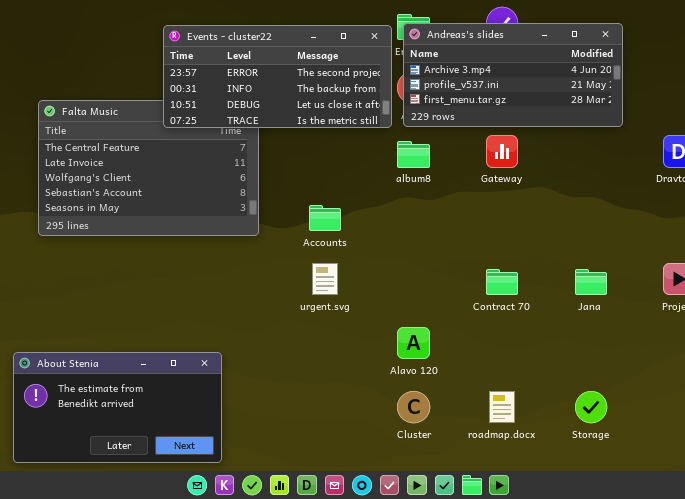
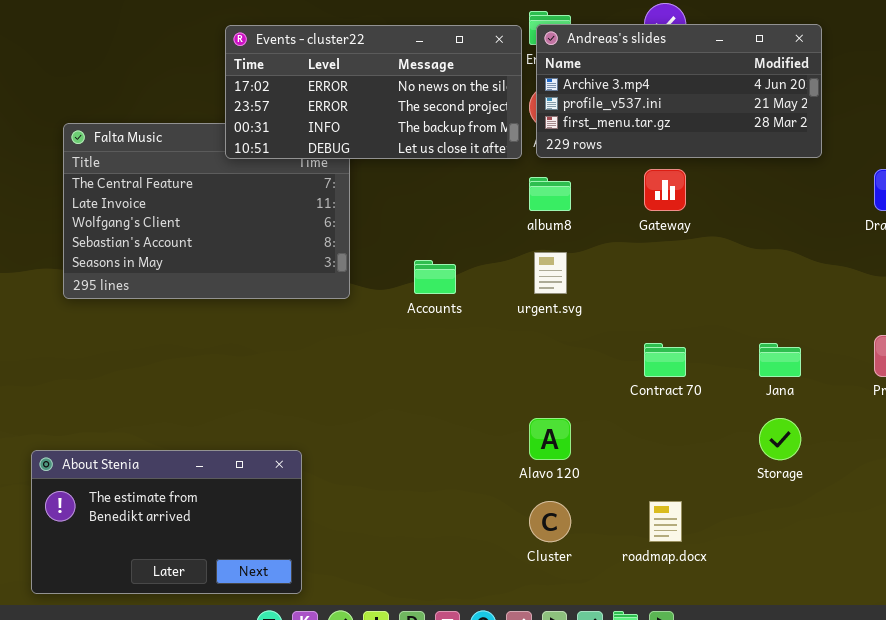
Events - cluster22: [163,25,392,128] -> [225,25,522,159], scrolled up 1 row
urgent.svg: [312,263,338,295] -> [534,252,567,294], moved
Storage: [575,391,607,423] -> [759,418,801,460], moved

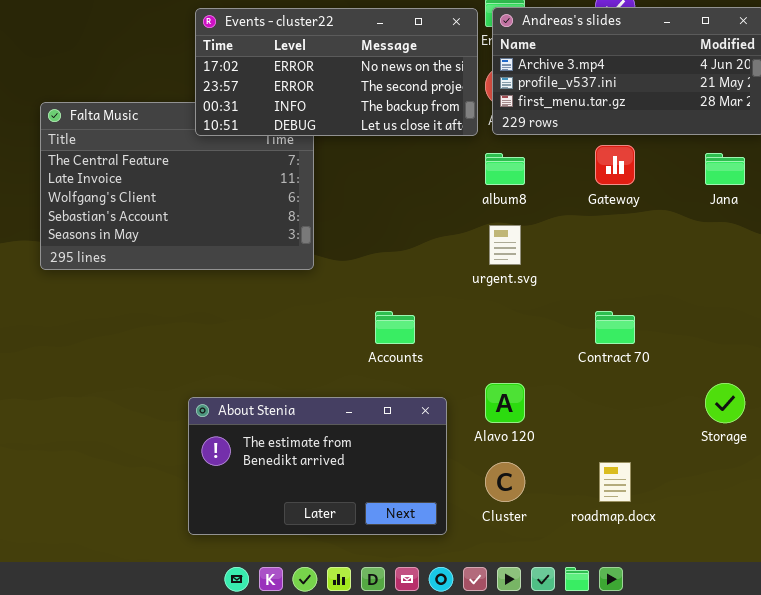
Accounts: [414,260,456,294] -> [375,311,415,344], moved
Jana: [759,343,801,377] -> [705,153,745,185], moved
About Stenia: [31,450,302,594] -> [188,397,447,535], moved

